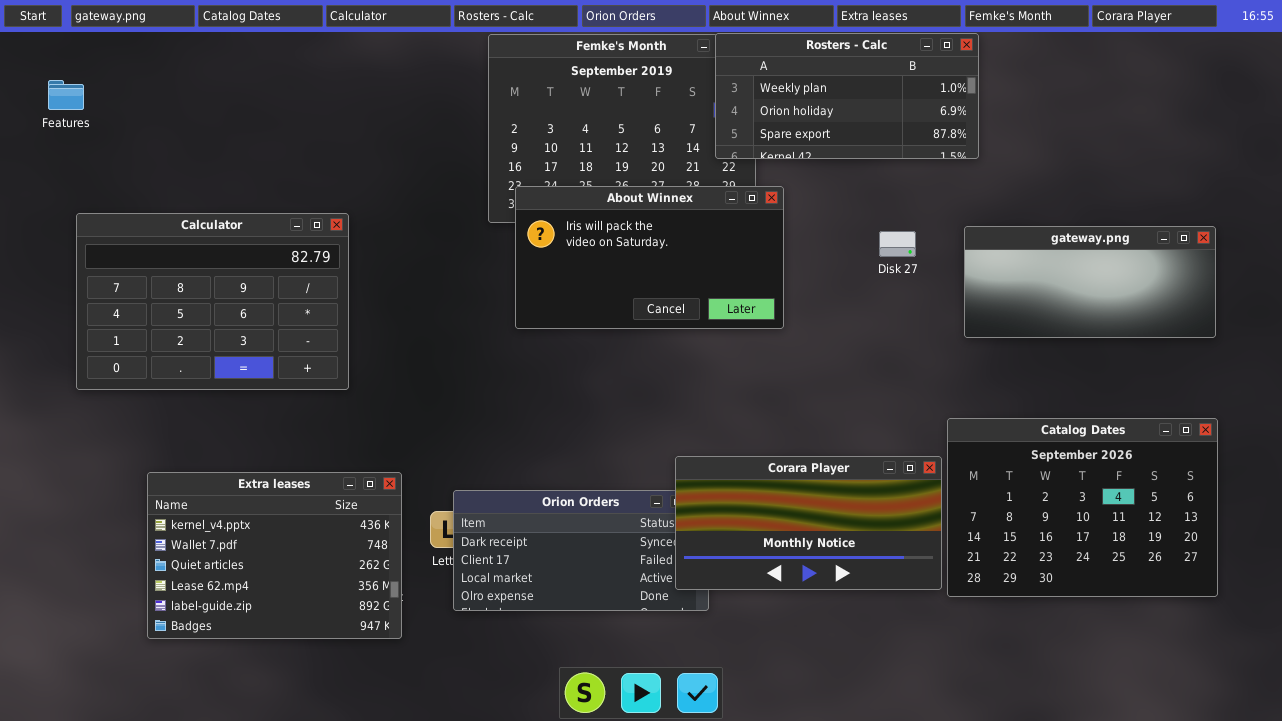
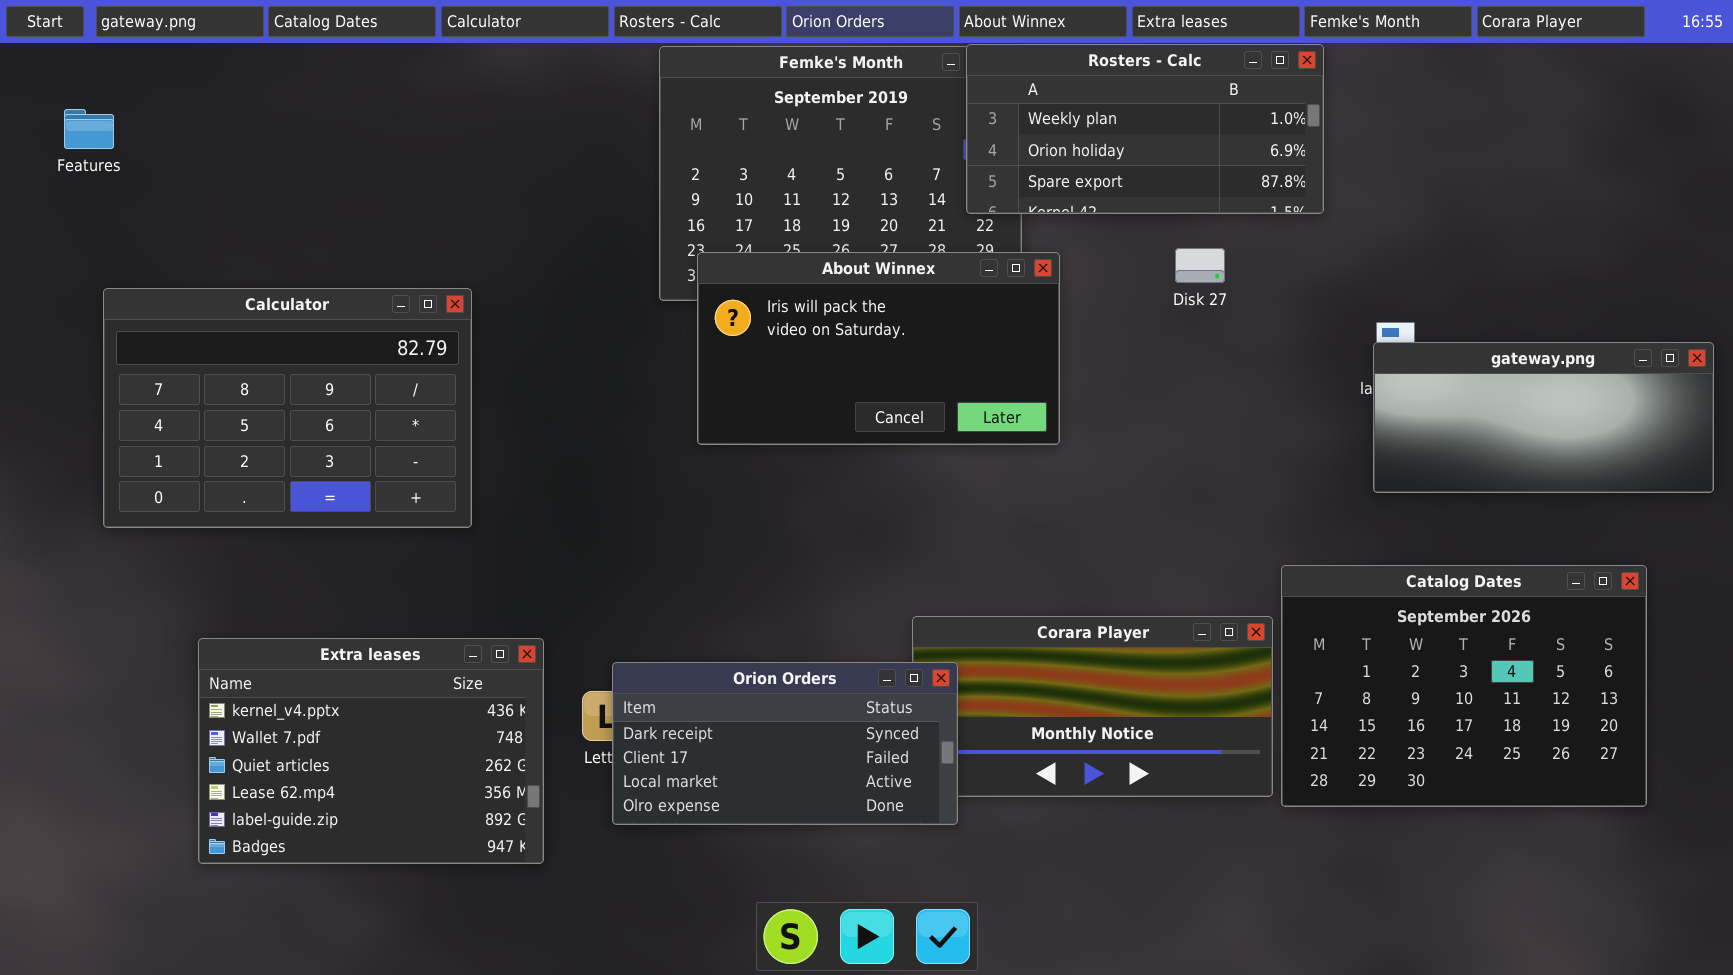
gateway.png: [964,226,1216,338] -> [1373,342,1714,493], moved
Disk 27: [879,231,916,257] -> [1175,248,1225,283], moved
Orion Orders: [453,490,709,611] -> [612,662,958,825], raised

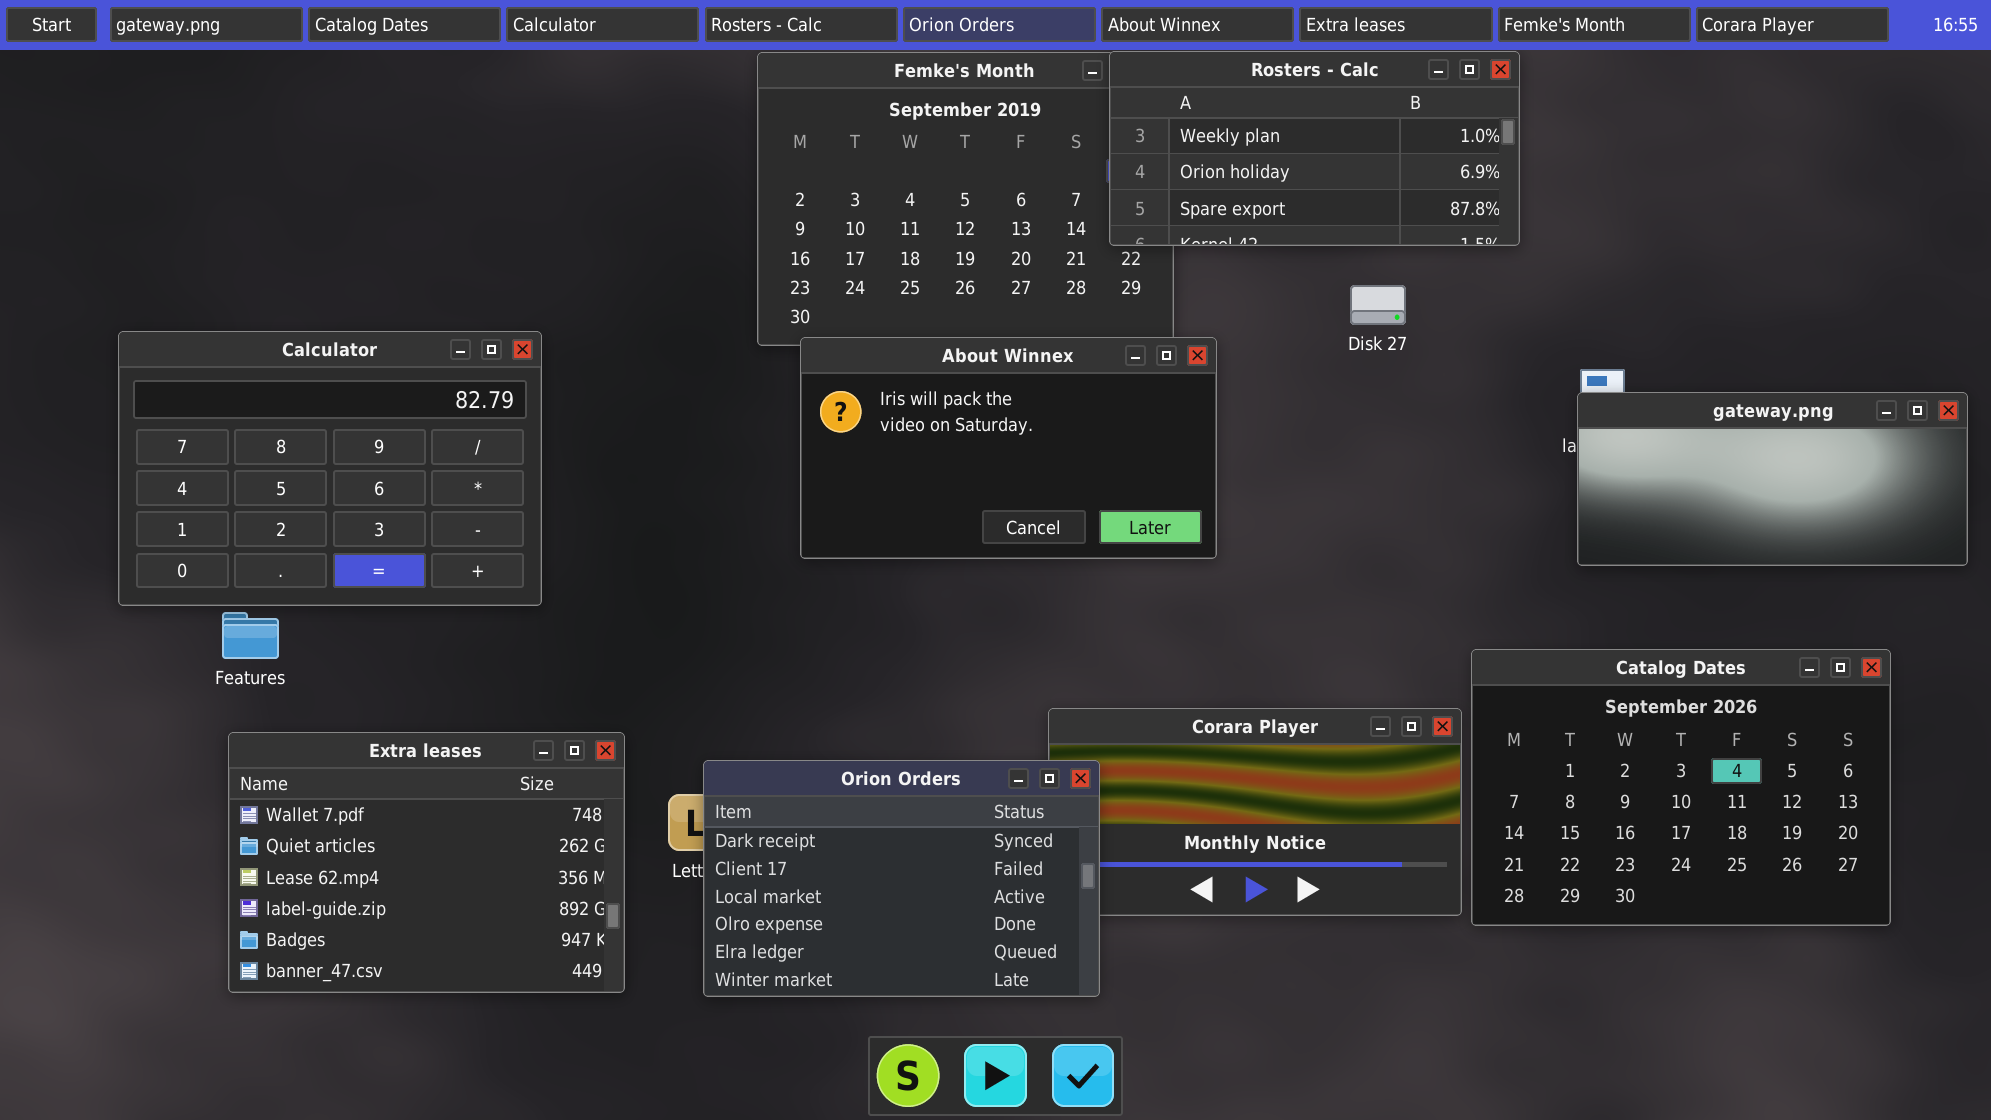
Features: [64,109,114,149] -> [222,612,279,659], moved
About Winnex: [697,252,1060,445] -> [800,337,1217,559], moved
Extra leases: [198,638,544,864] -> [228,732,625,993], scrolled down 1 row
Orion Orders: [612,662,958,825] -> [703,760,1100,997], resized

